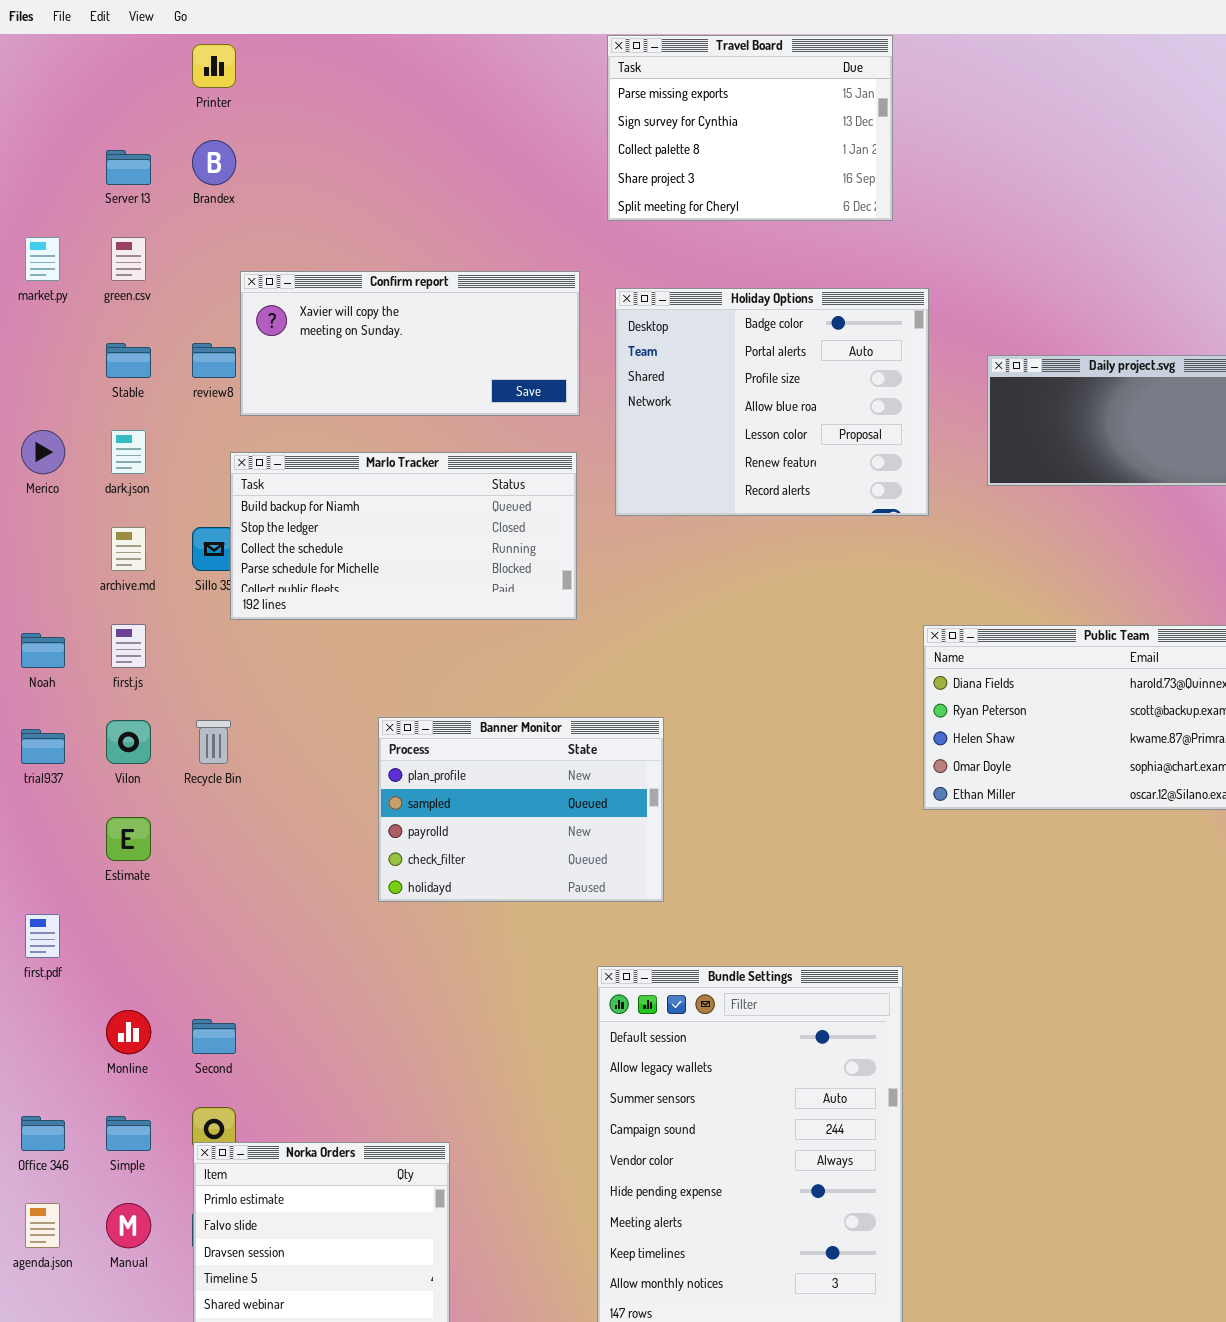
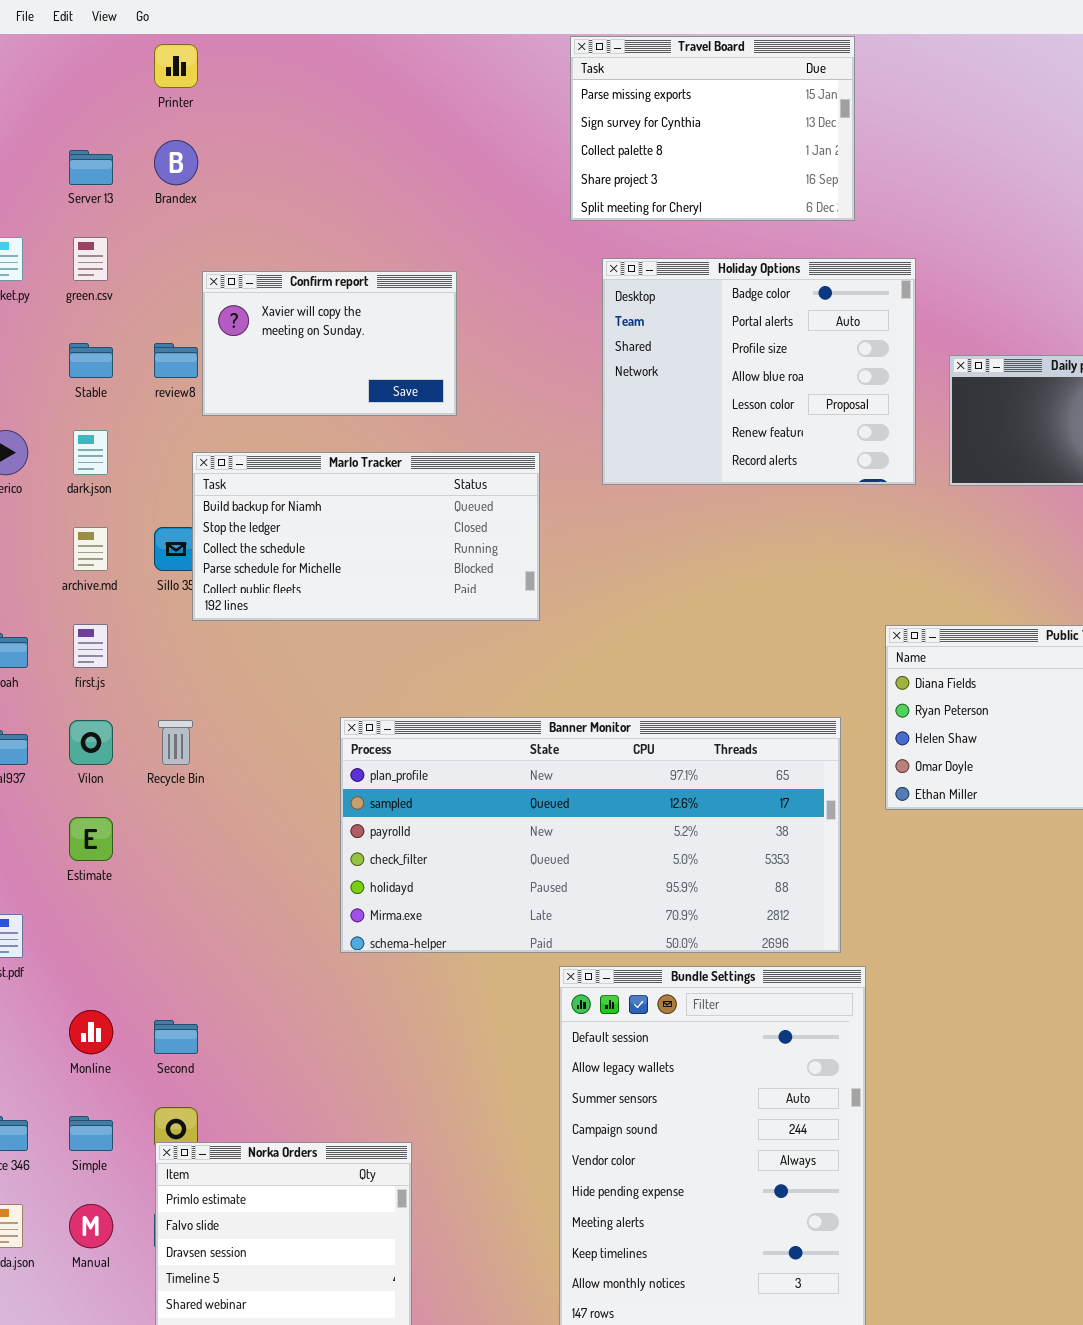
Confirm report: [240,271,580,416] -> [202,271,457,416], resized
Holiday Options: [615,288,929,516] -> [602,258,916,485], moved
Banner Monitor: [378,717,664,902] -> [340,717,841,953], resized

